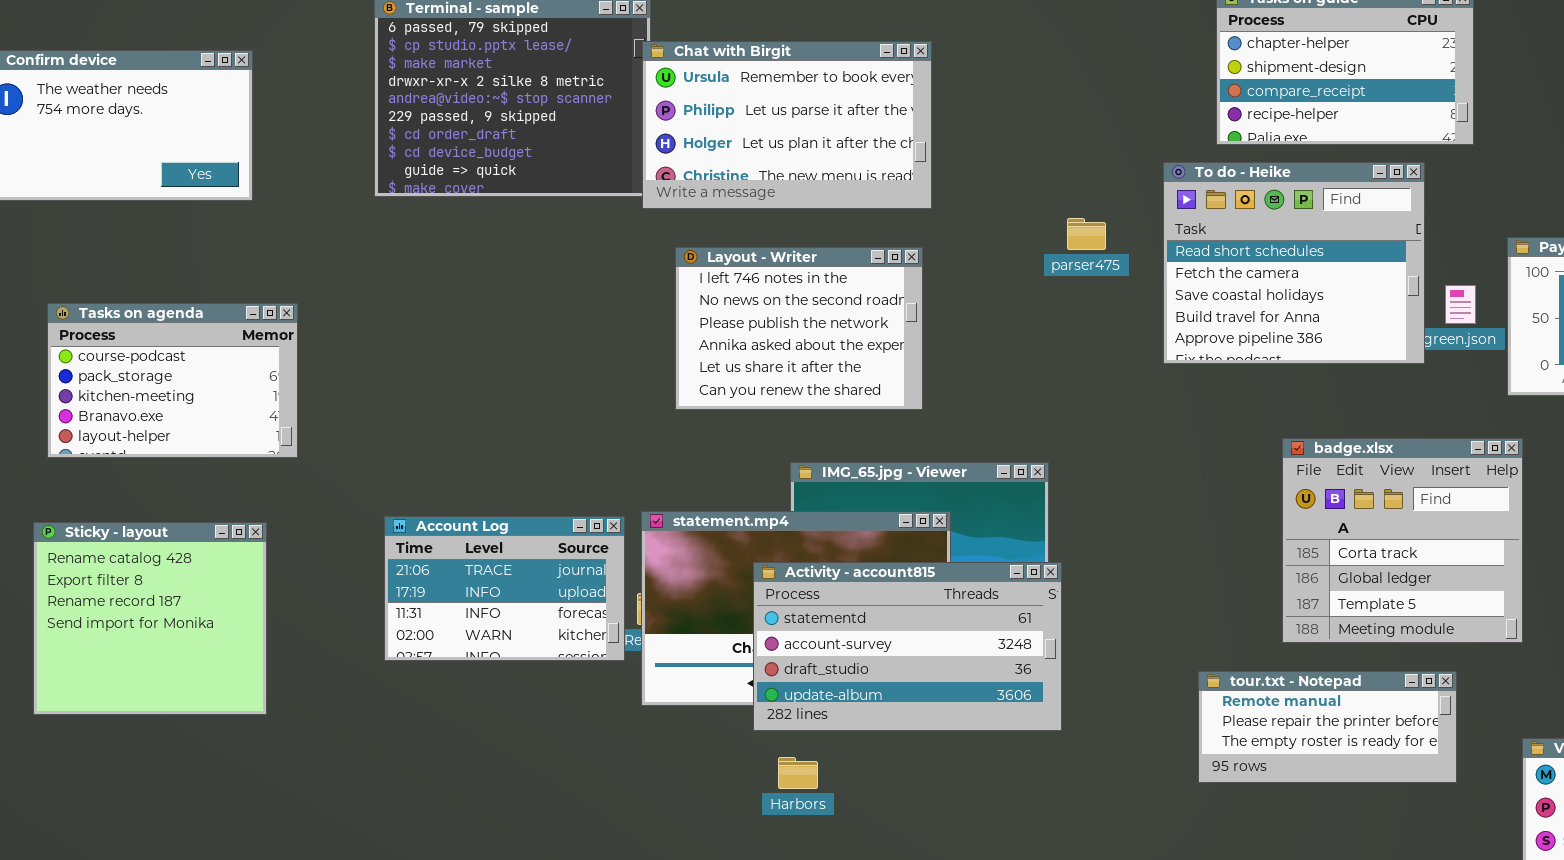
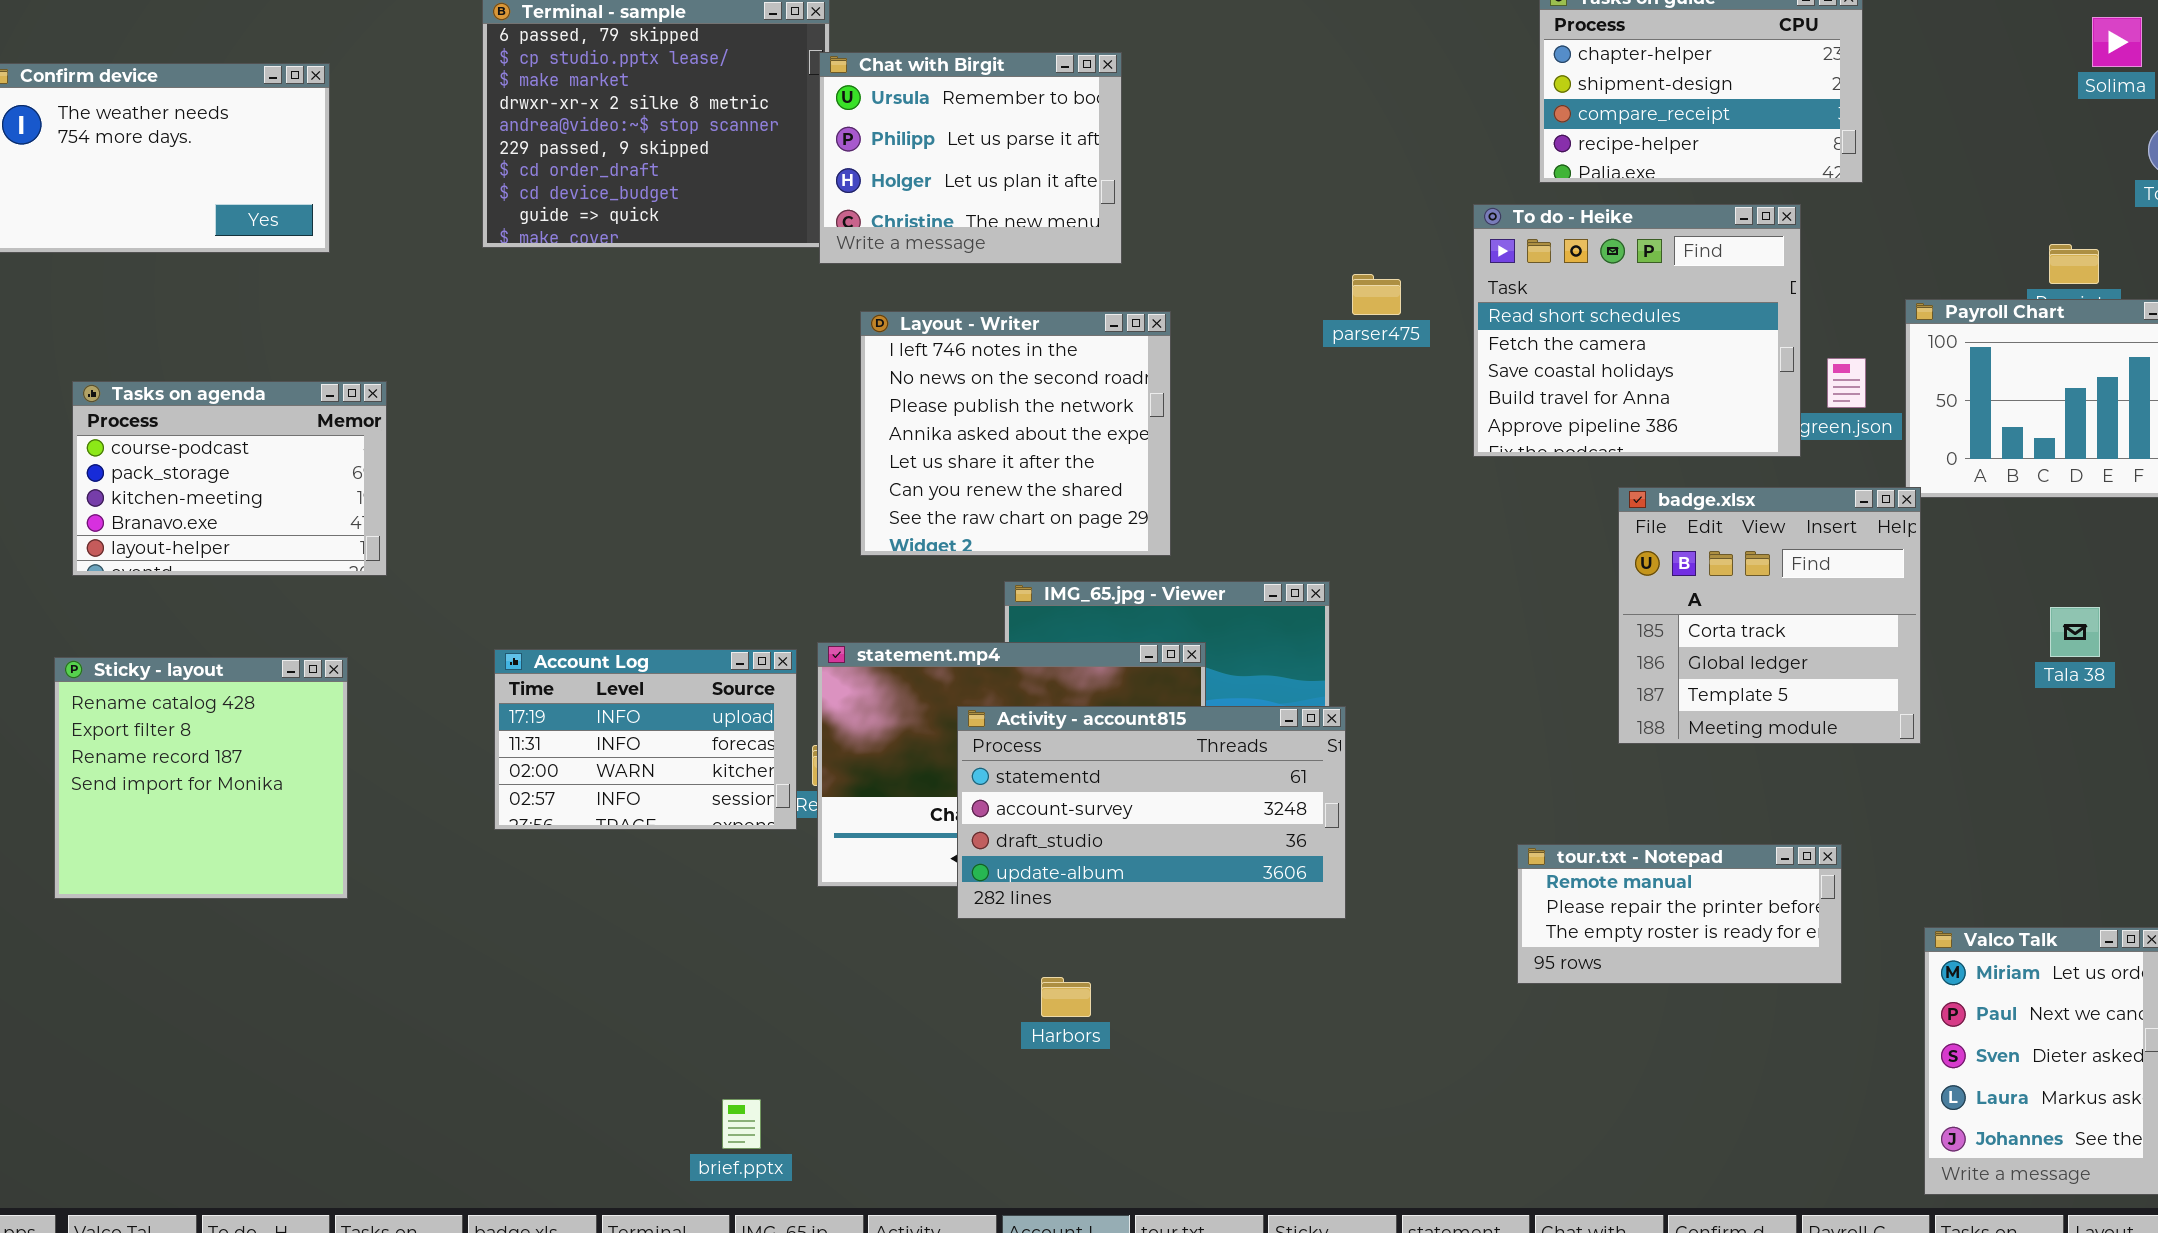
Chat with Birgit: [642,41,932,209] -> [819,52,1122,264], resized
Layout - Writer: [675,247,923,410] -> [860,311,1171,556], resized
badge.xlsx: [1282,438,1523,643] -> [1618,487,1921,744], moved
Account Log: [384,516,625,661] -> [494,649,797,830], scrolled down 1 row
Harbors: [778,757,818,789] -> [1041,977,1091,1017], moved

